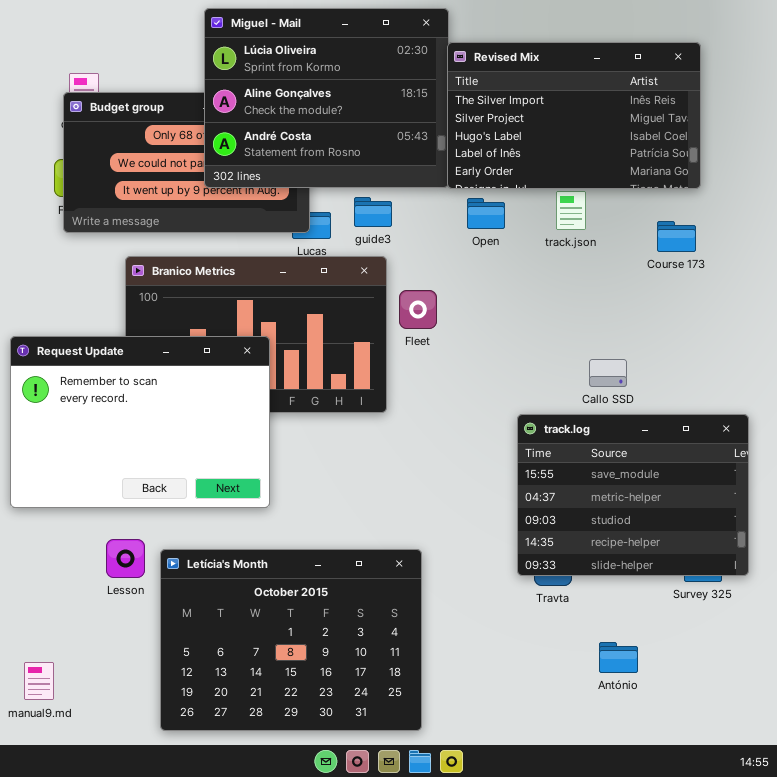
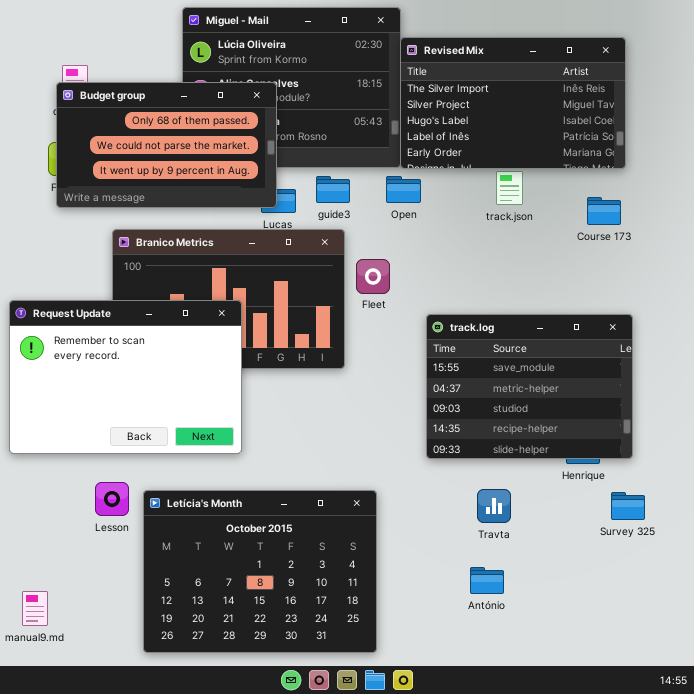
Budget group: [63,92,310,233] -> [56,82,277,208], raised
Open: [467,198,505,229] -> [386,176,421,203], moved
track.log: [517,414,749,576] -> [426,314,633,459], moved
António: [599,642,638,673] -> [470,567,504,594], moved

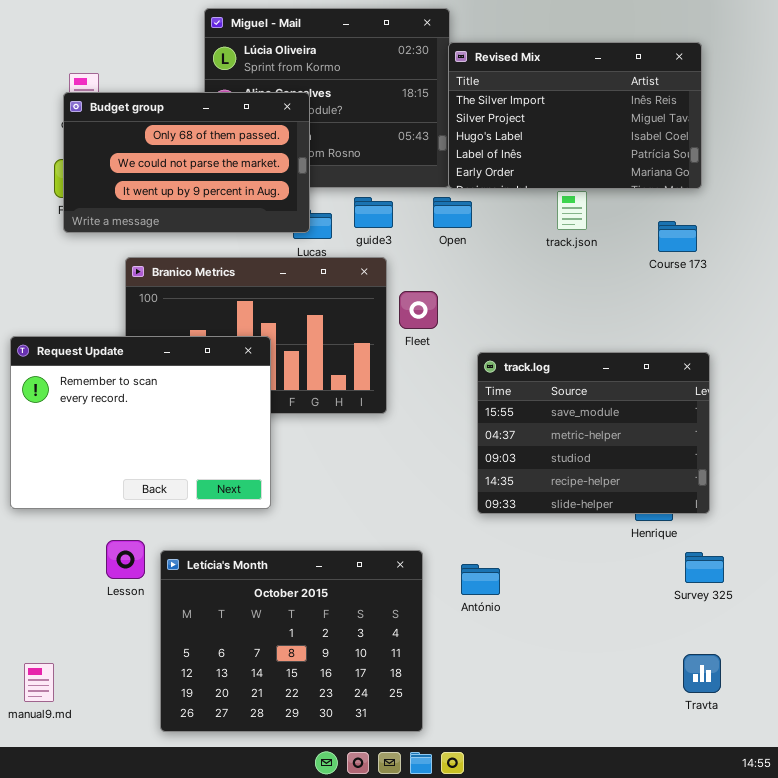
Travta: [477,489,511,523] -> [683,654,721,693], moved
António: [470,567,504,594] -> [461,564,500,595], moved

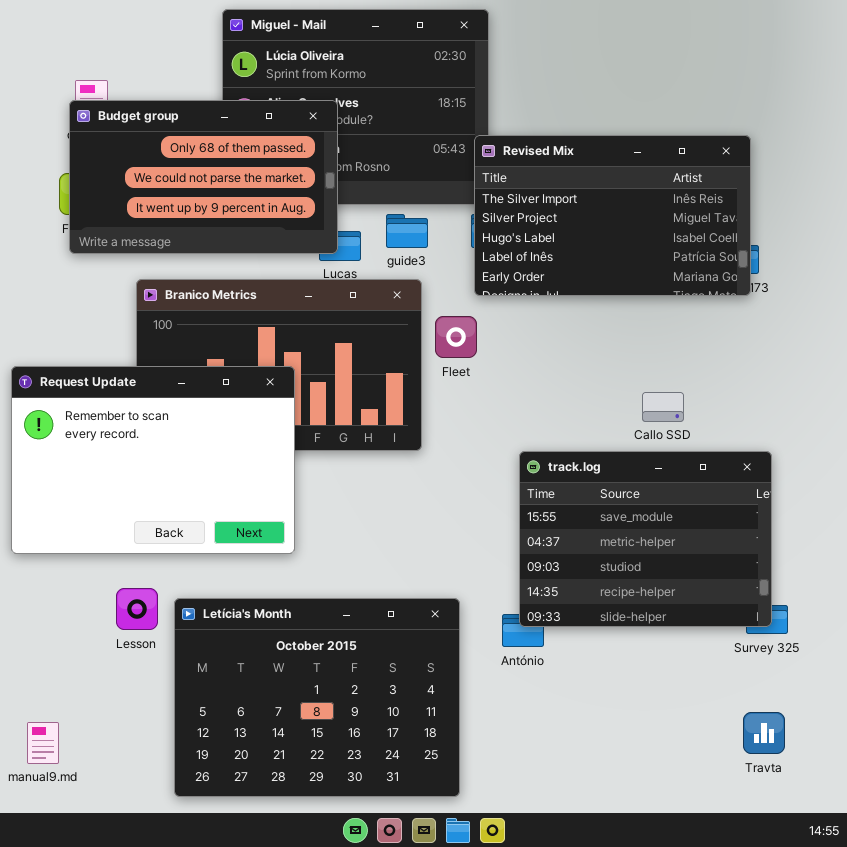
Revised Mix: [448,42,702,189] -> [474,135,751,296], moved
track.log: [477,352,710,514] -> [519,451,772,627], moved

